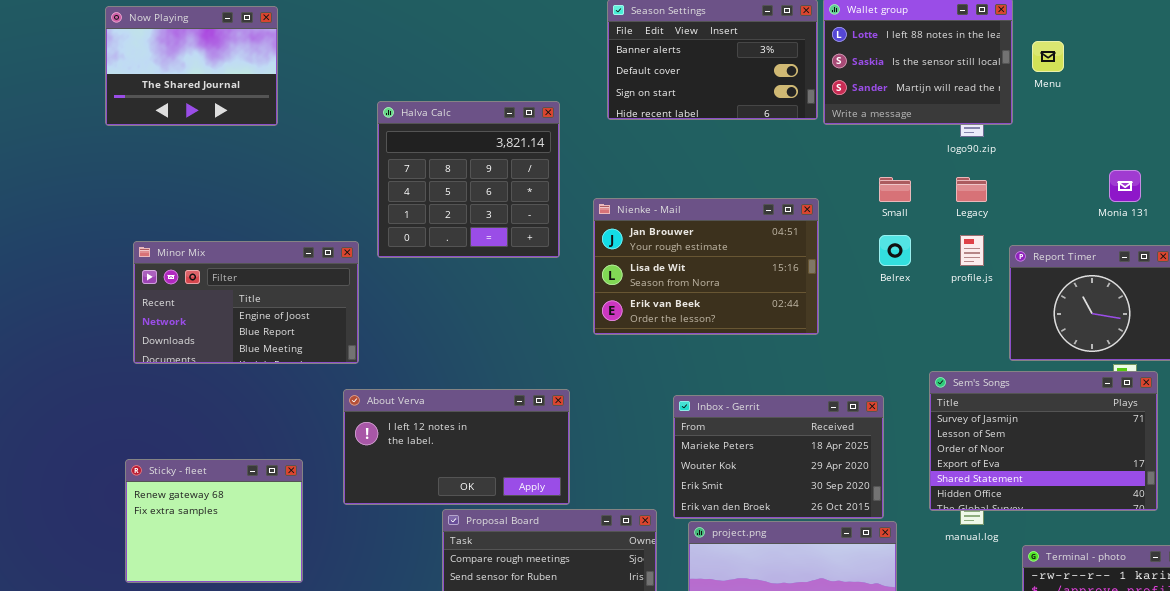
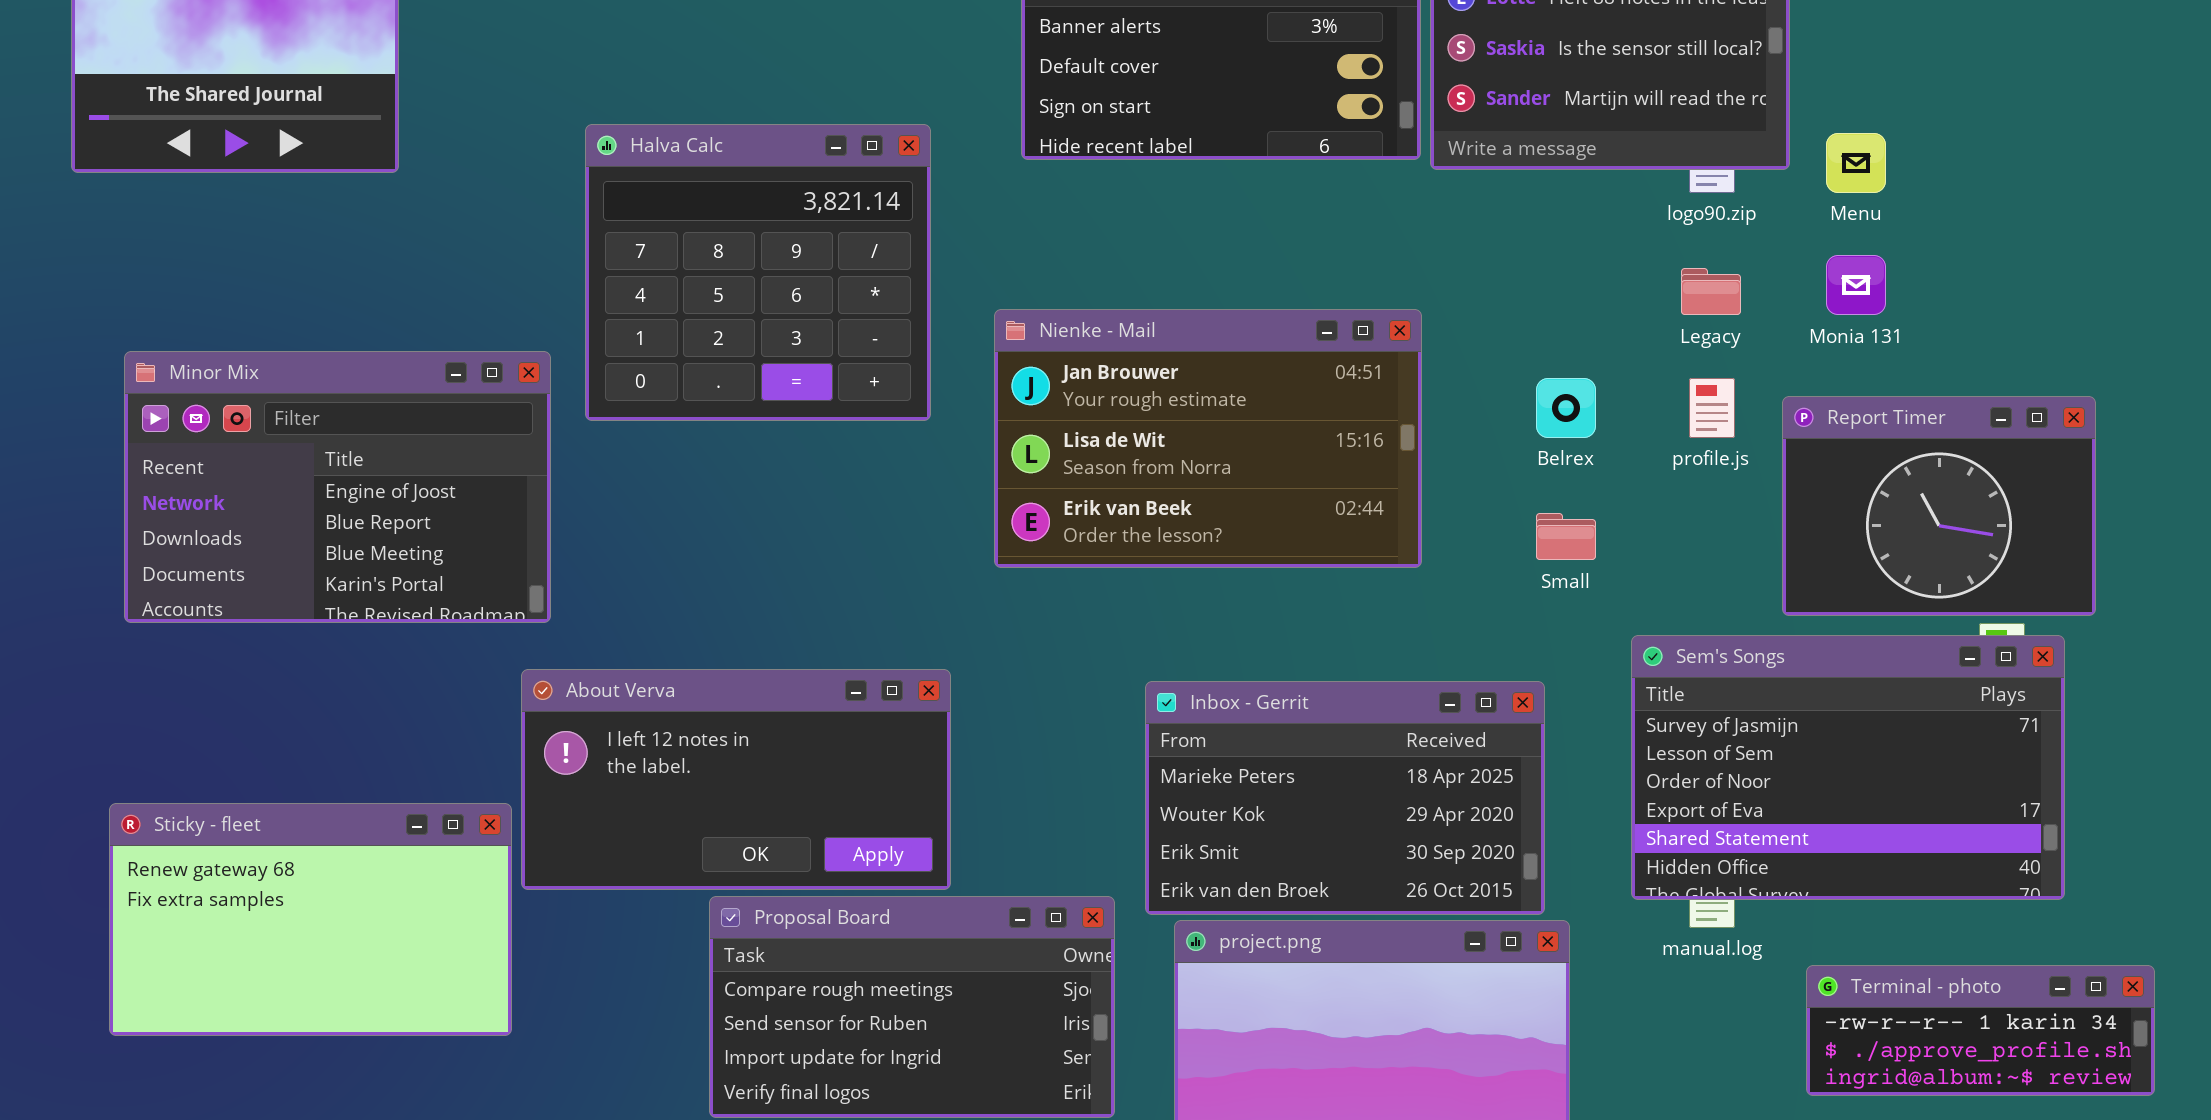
Menu: [1032,41,1064,72] -> [1826,133,1886,193], moved
Monia 131: [1109,170,1141,202] -> [1826,255,1886,315], moved
Small: [879,177,911,202] -> [1536,513,1596,560], moved
Minor Mix: [133,241,359,364] -> [124,351,551,623], resized
Sticky - fleet: [125,459,303,583] -> [109,803,512,1036], resized

